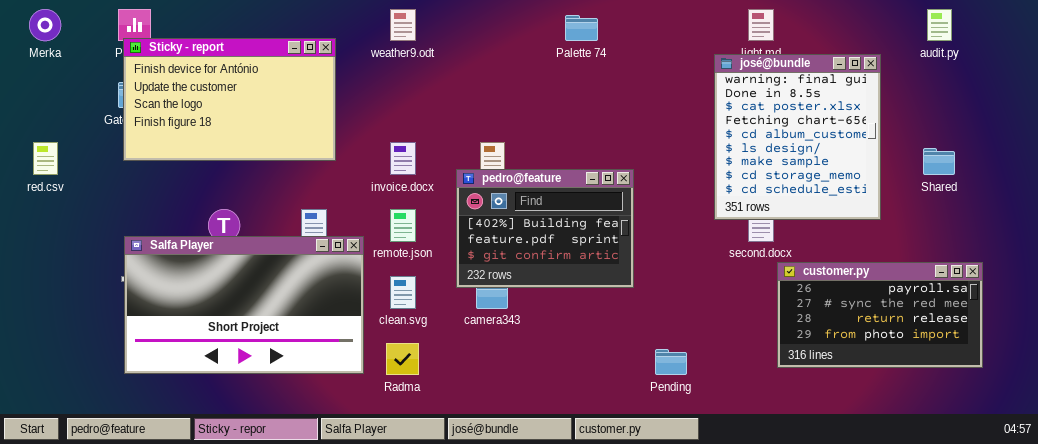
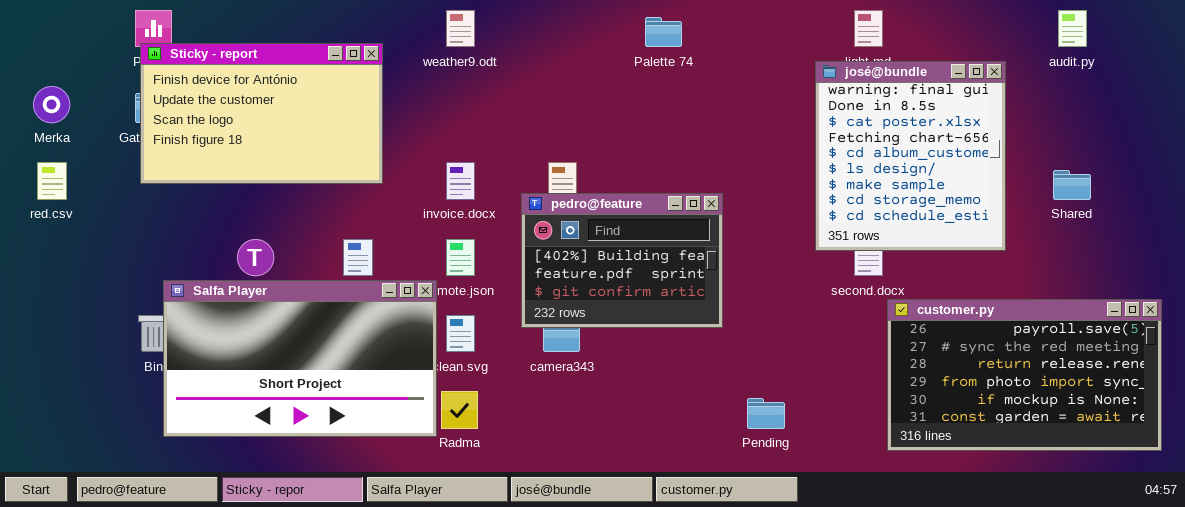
Merka: [29,9,61,41] -> [33,86,70,123], moved
Salfa Player: [124,236,364,374] -> [163,280,437,437], moved
customer.py: [777,262,983,368] -> [887,299,1162,451], resized

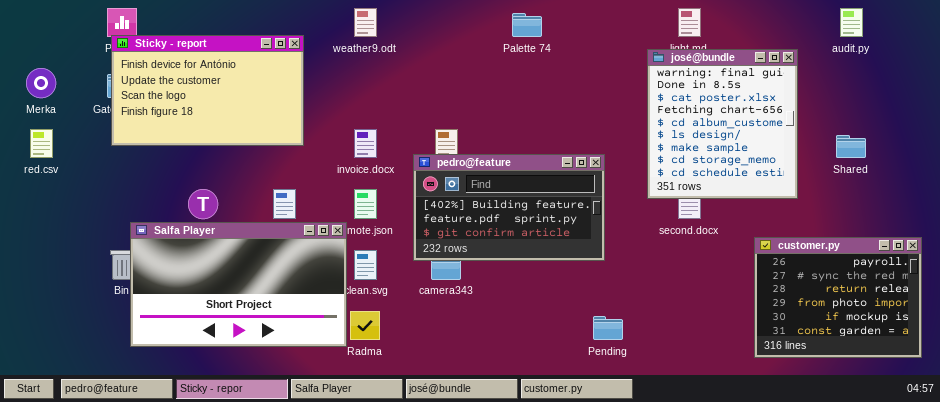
pedro@feature: [521,193,723,328] -> [413,154,605,261], resized
customer.py: [887,299,1162,451] -> [754,237,922,358], resized

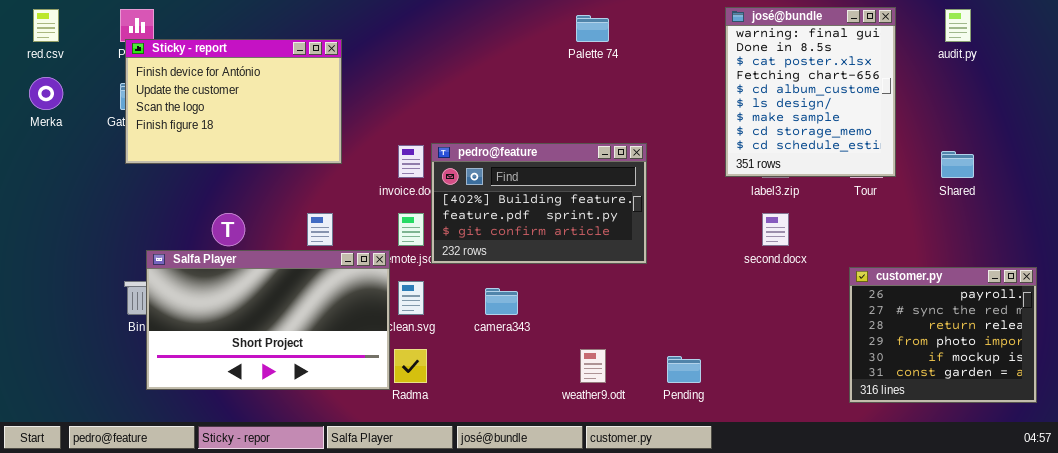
weather9.odt: [354,8,377,37] -> [580,349,606,383], moved
josé@bundle: [647,49,798,199] -> [725,7,896,177], moved
red.csv: [30,129,53,158] -> [33,9,59,42], moved
pedro@feature: [413,154,605,261] -> [431,143,647,264], moved

